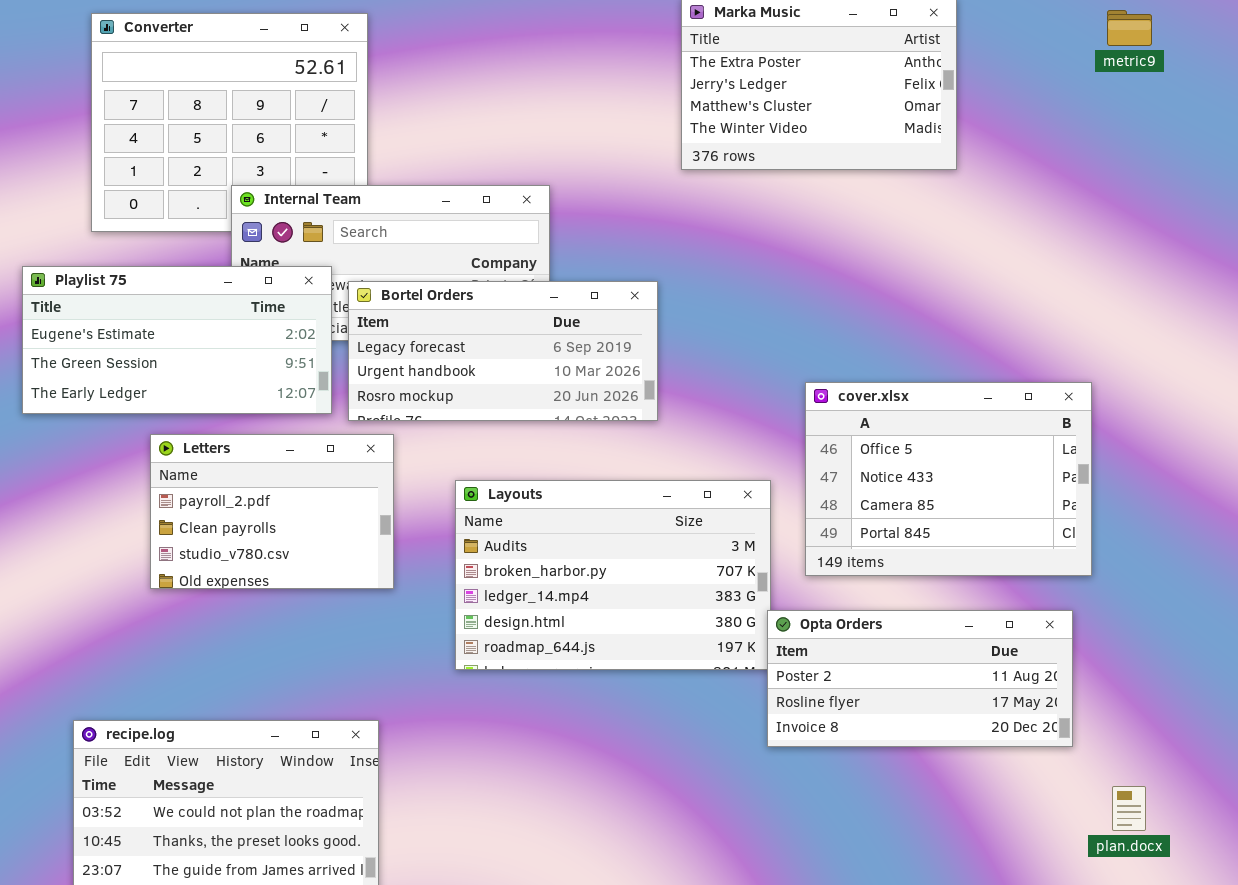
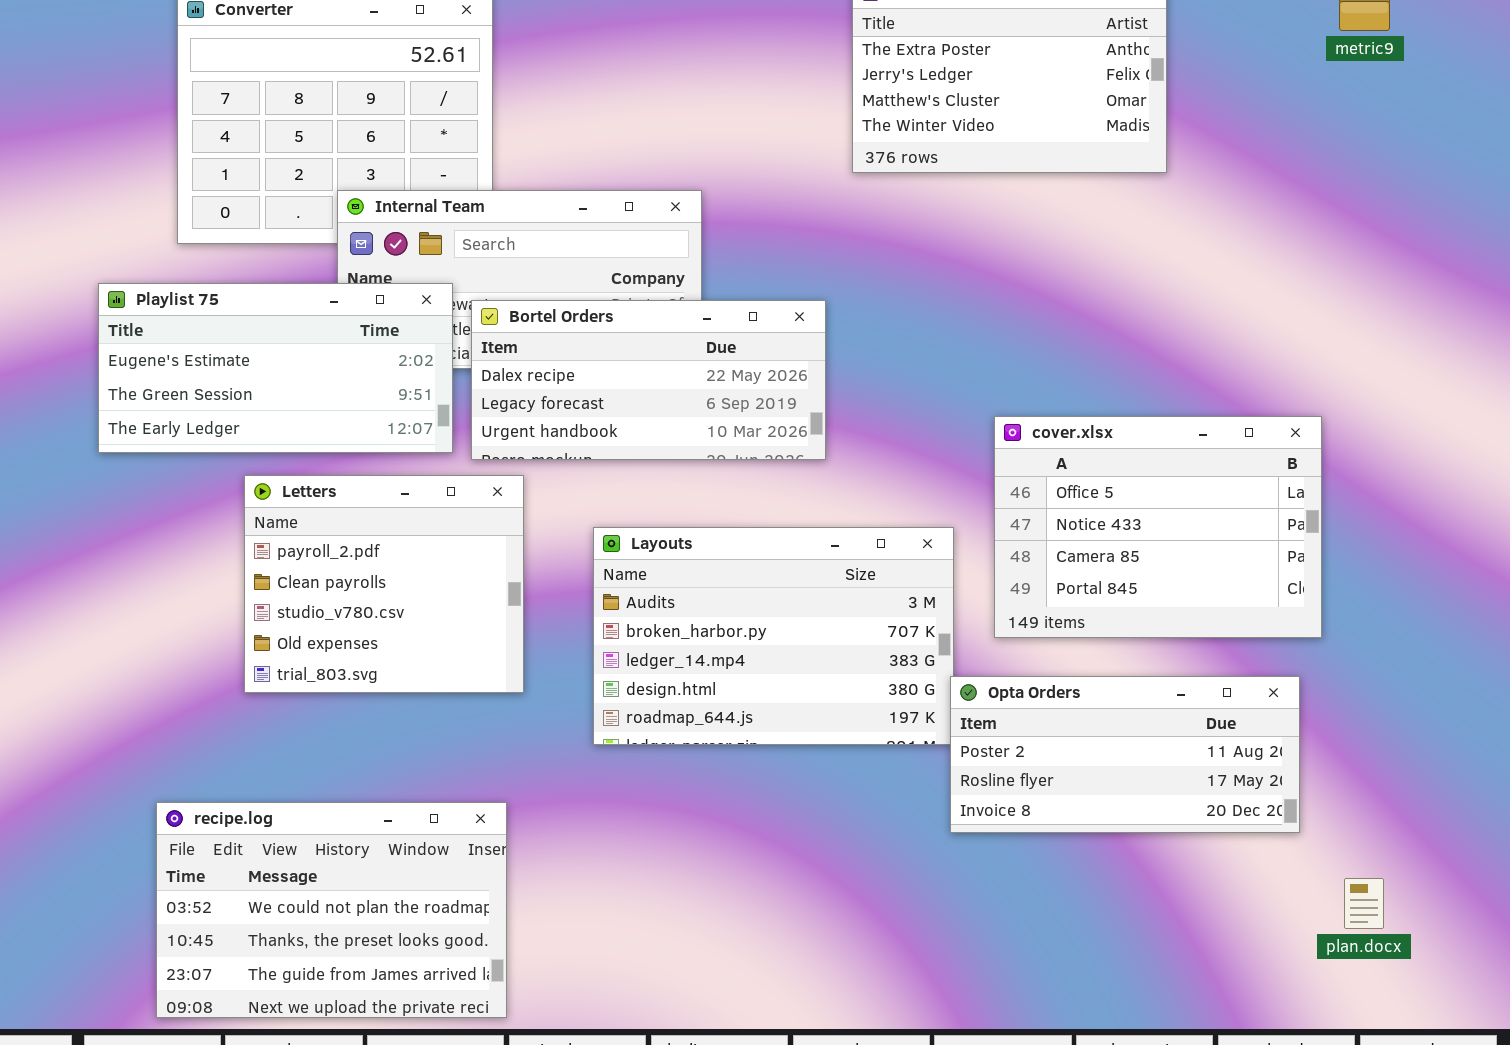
Bortel Orders: [348,281,658,421] -> [471,300,826,460], scrolled up 1 row
Letters: [150,434,394,589] -> [244,475,524,693], resized

